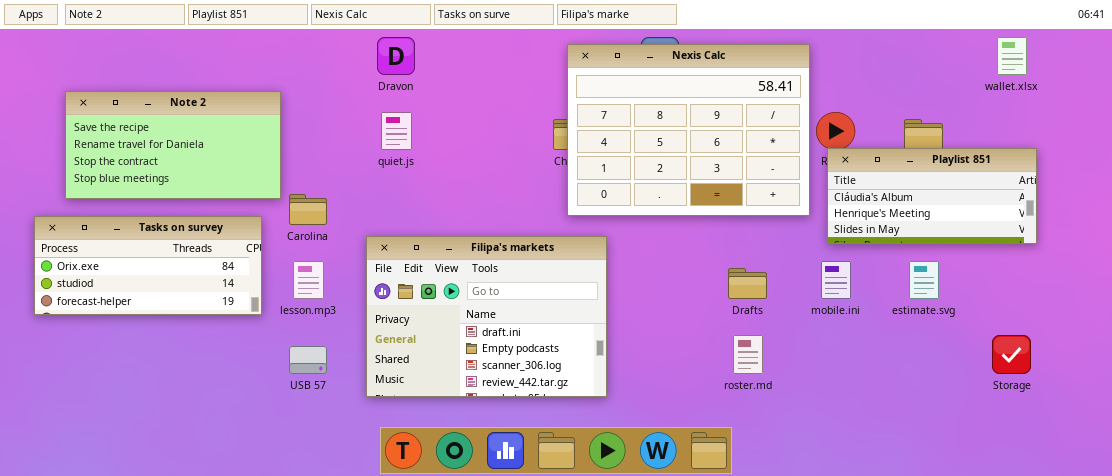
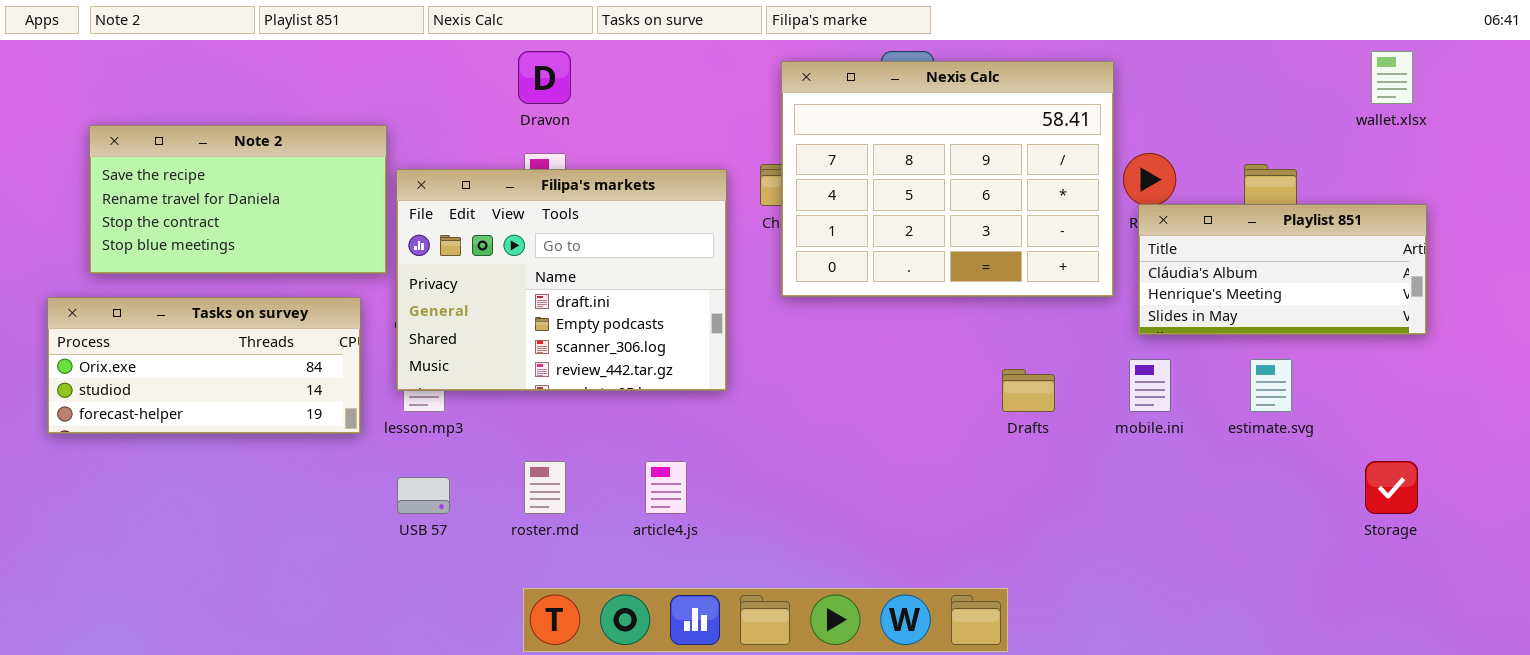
Filipa's markets: [366,236,607,397] -> [396,169,727,391], moved
roster.md: [733,335,763,374] -> [524,461,566,514], moved

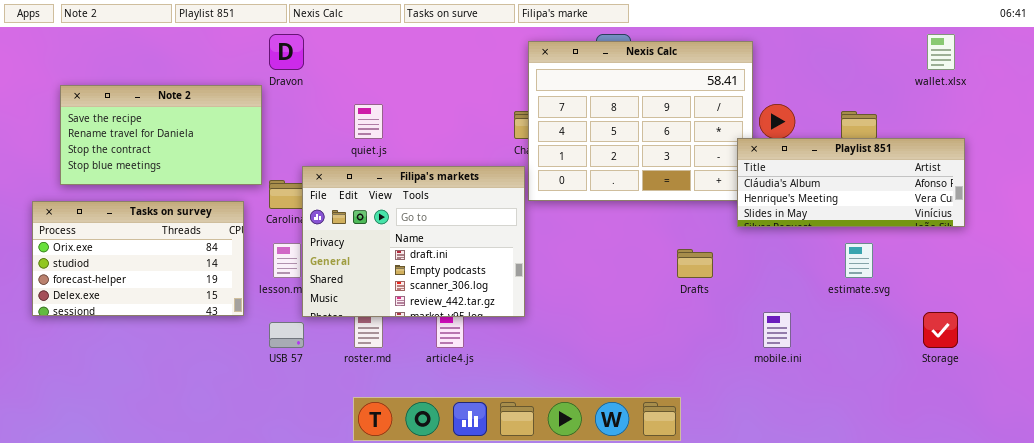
Dravon: [518,51,571,104] -> [269,34,304,70], moved
Filipa's markets: [396,169,727,391] -> [302,166,525,317], moved
Playlist 851: [1138,204,1427,335] -> [737,138,965,227], resized
Tasks on survey: [47,297,361,434] -> [32,201,244,316], resized
mobile.ini: [1129,359,1171,412] -> [763,312,791,348], moved

